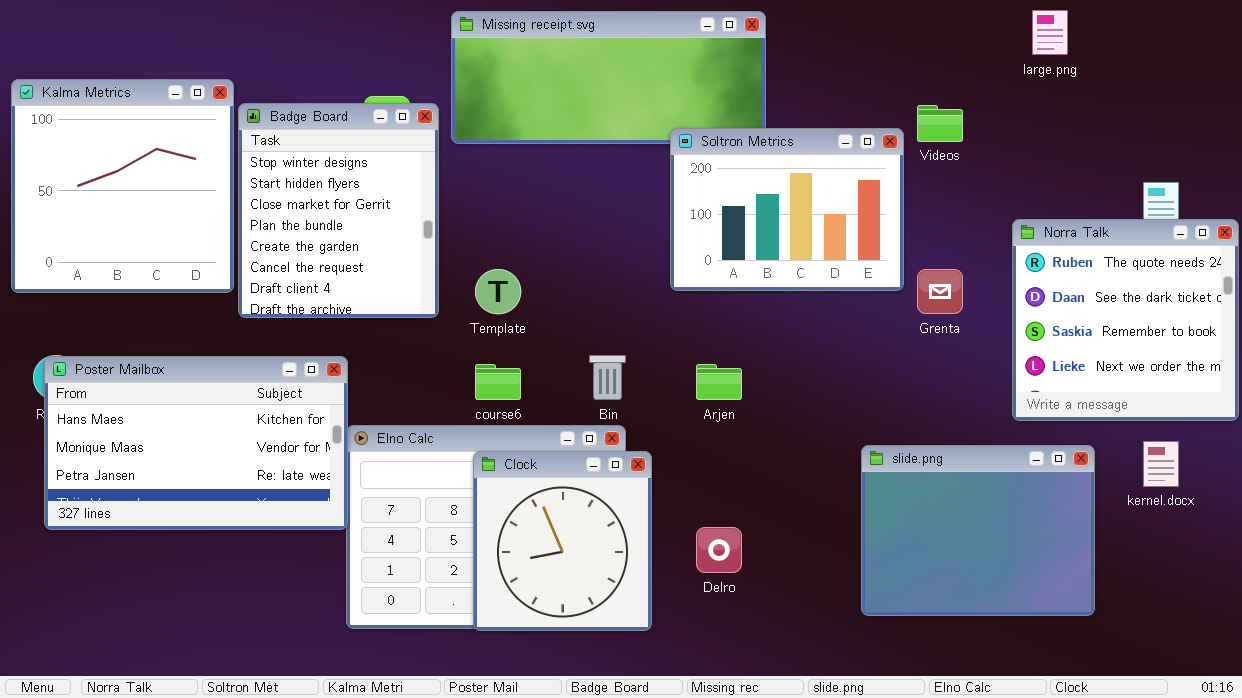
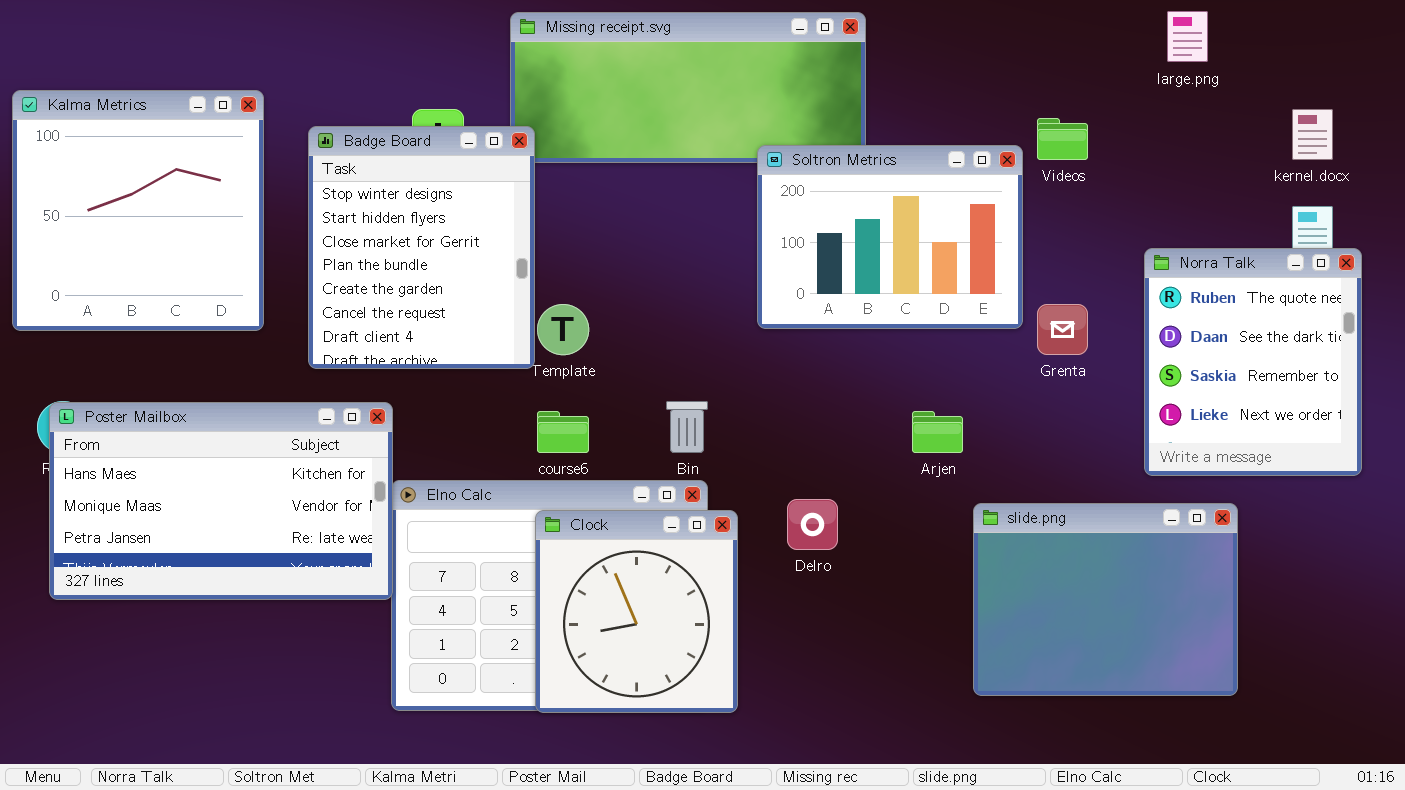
Badge Board: [238,103,439,318] -> [308,126,535,369], moved
Norra Talk: [1012,219,1239,421] -> [1144,248,1362,476], resized
Arjen: [696,364,742,400] -> [912,411,963,453], moved
kernel.docx: [1143,441,1179,487] -> [1292,109,1333,160], moved
Delro: [696,527,742,573] -> [787,499,838,550], moved

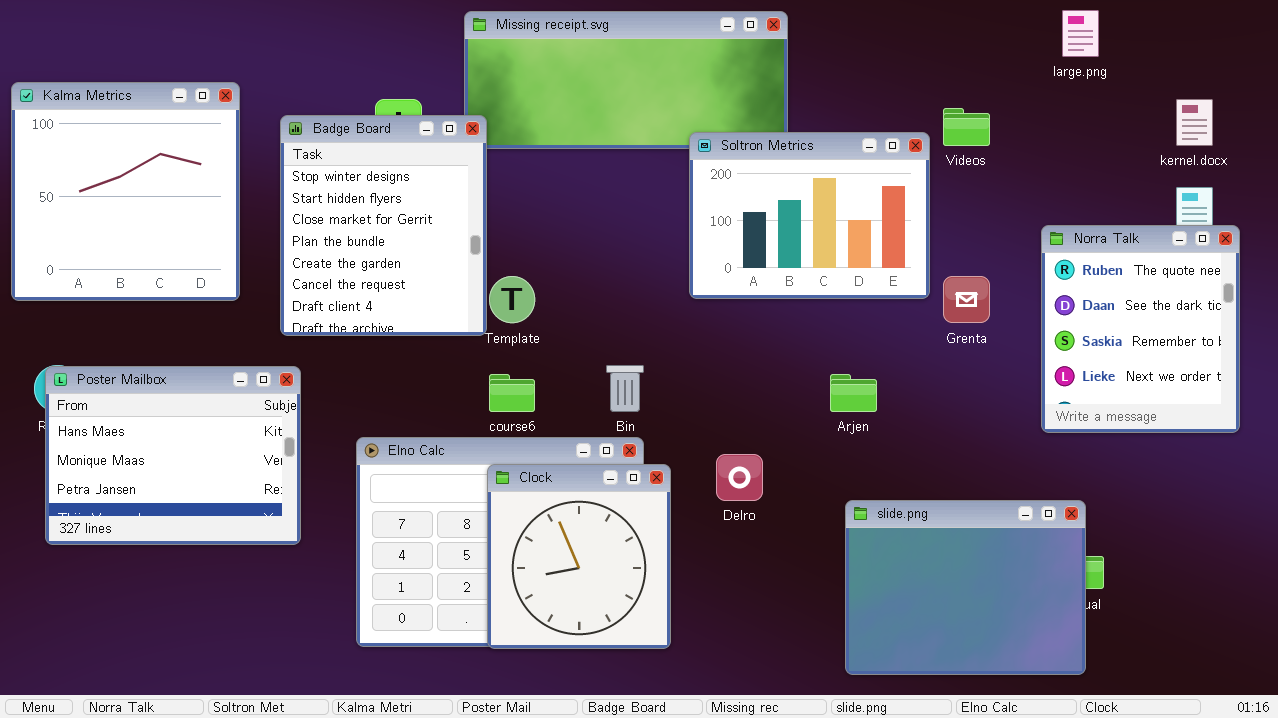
Poster Mailbox: [49,402,393,600] -> [45,366,301,545], resized
slide.png: [973,503,1238,696] -> [845,500,1086,675], moved

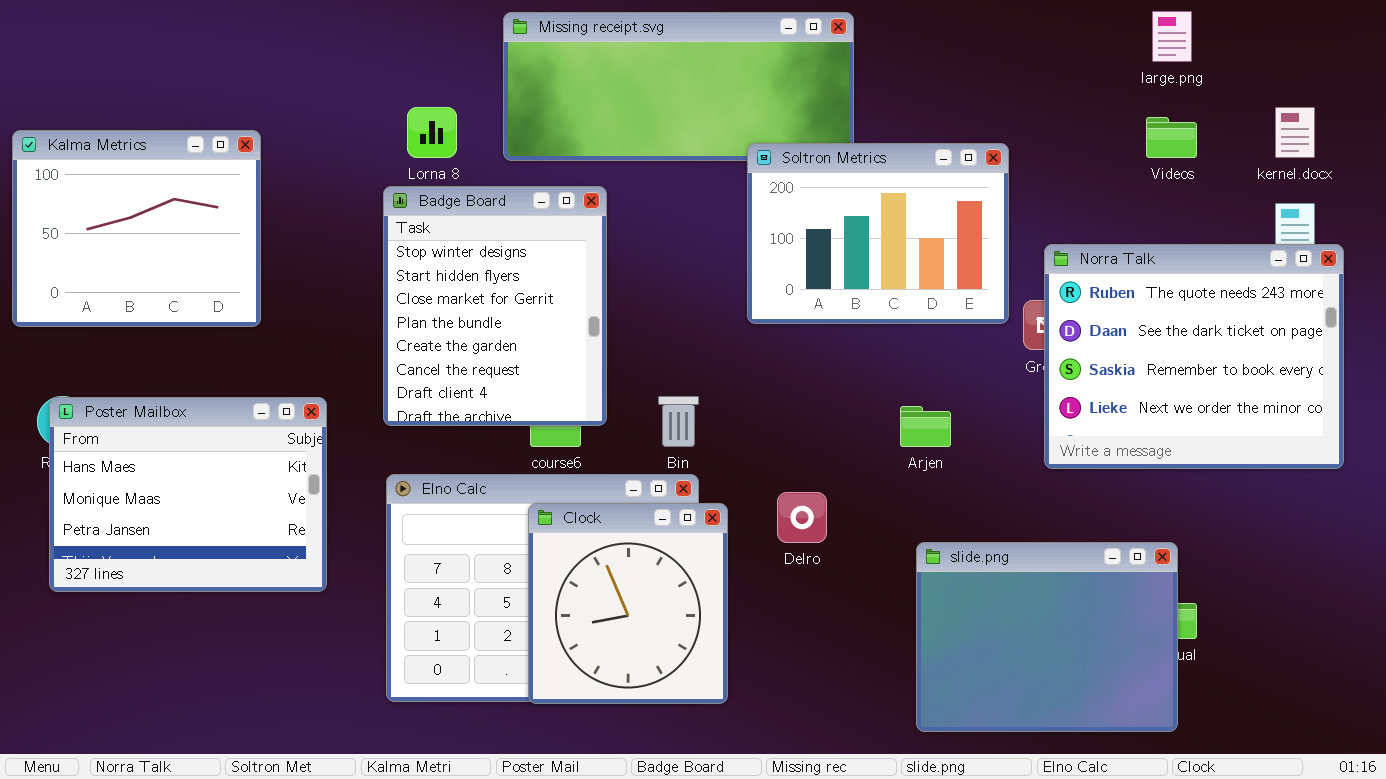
Kalma Metrics: [11,82,240,301] -> [12,130,261,327], resized
Videos: [943,108,990,146] -> [1146,117,1197,158], moved
Badge Board: [280,115,487,336] -> [383,186,607,426], moved
Norra Talk: [1041,225,1240,433] -> [1044,244,1344,469], resized

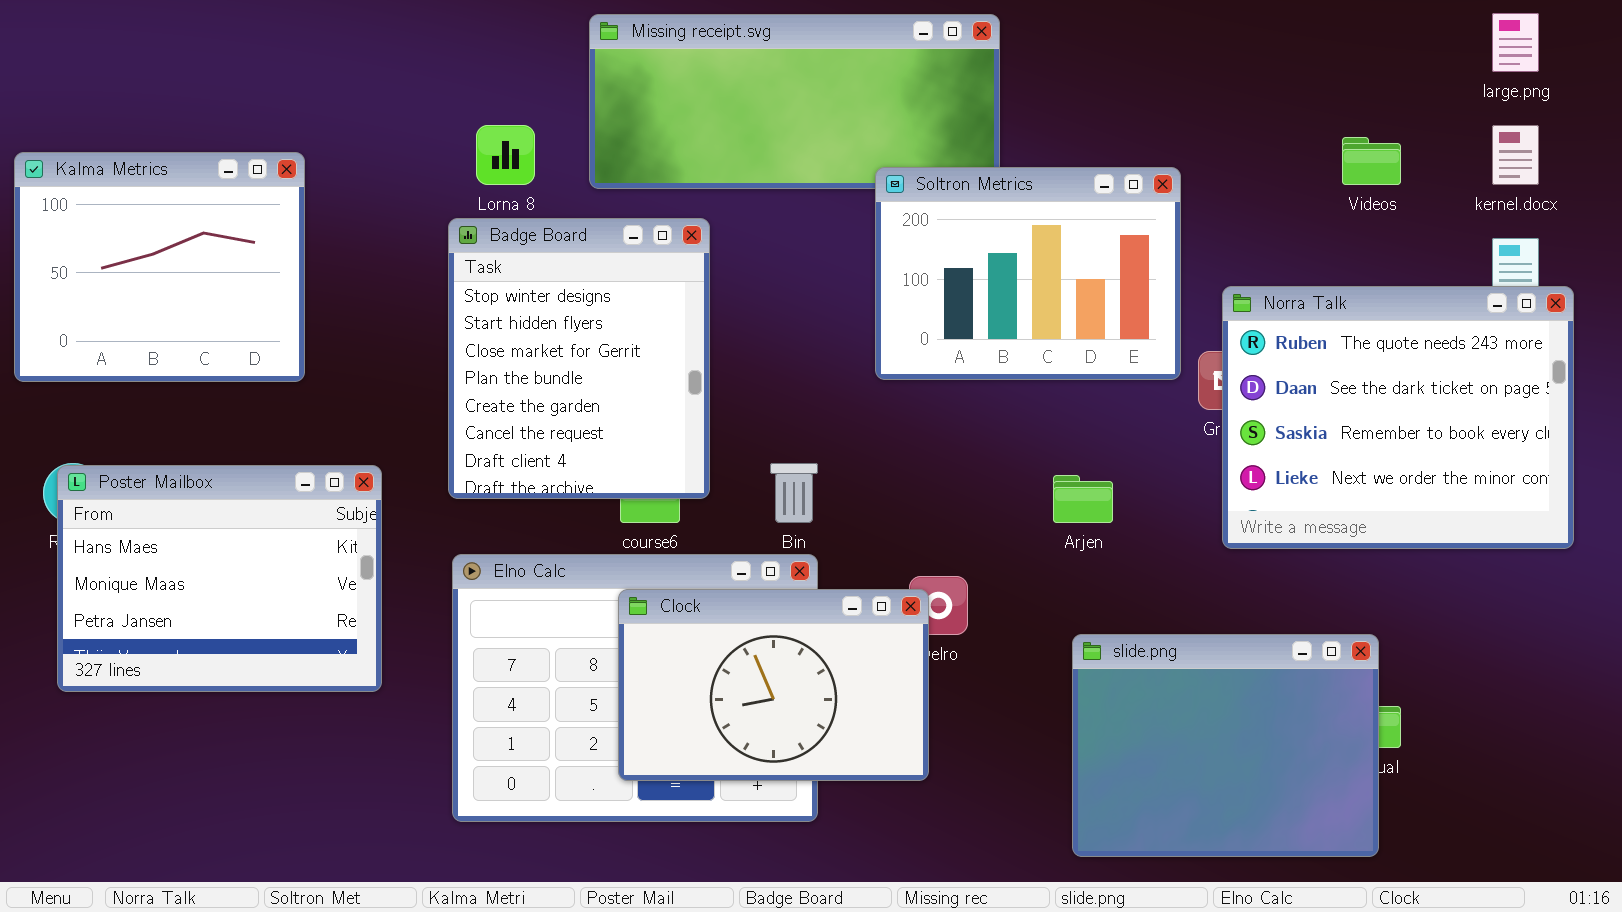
large.png: [1152,11,1192,62] -> [1492,13,1539,72], moved
Clock: [528,503,728,704] -> [618,589,929,781], resized

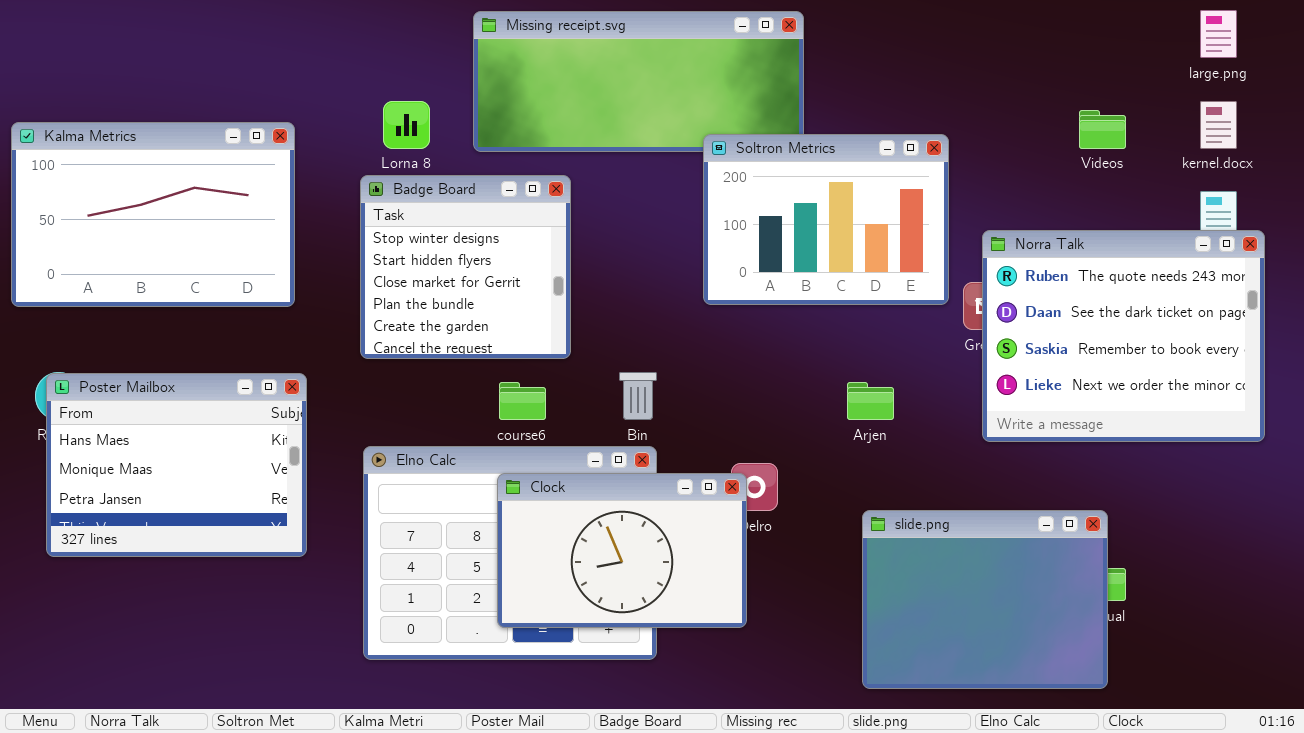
Kalma Metrics: [14,152,305,382] -> [11,122,295,307], resized
Badge Board: [448,218,710,499] -> [360,175,571,359], resized

